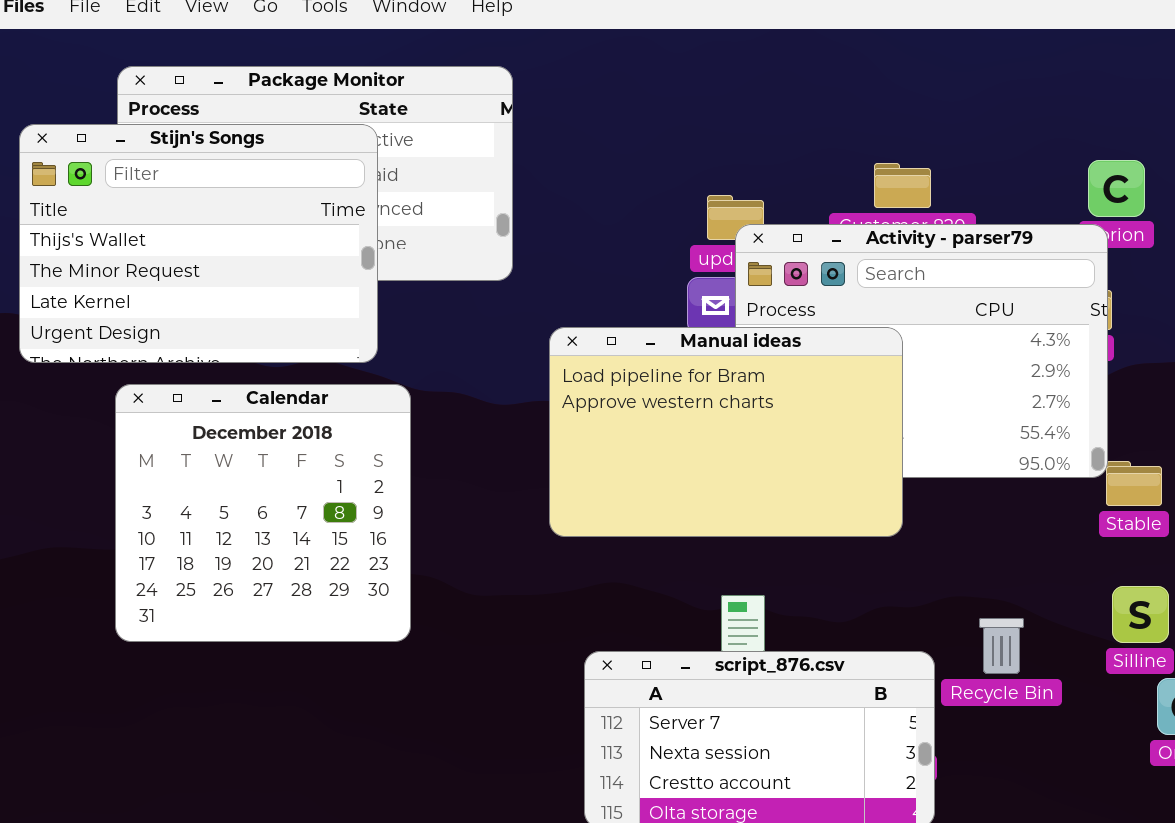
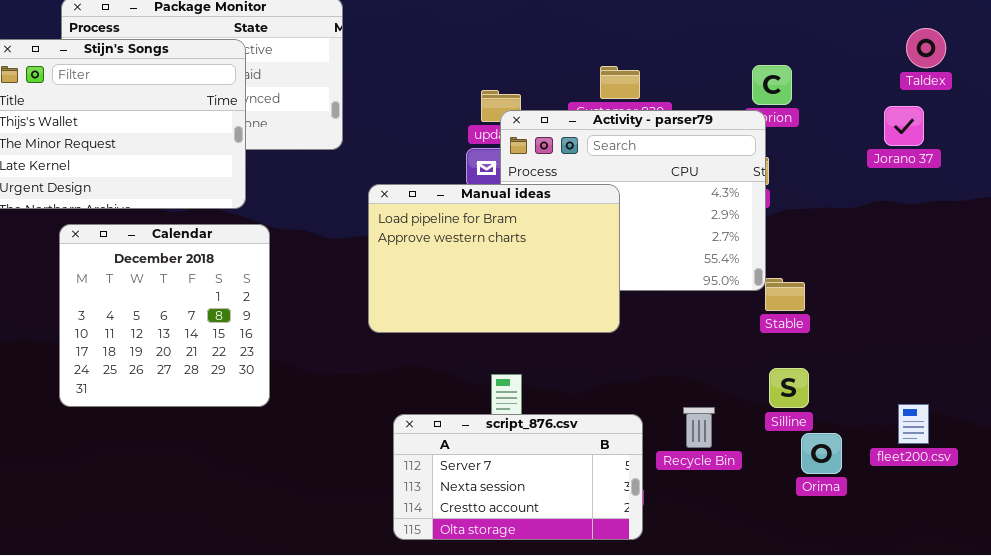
Recycle Bin: [979,618,1024,674] -> [683,407,715,448], moved

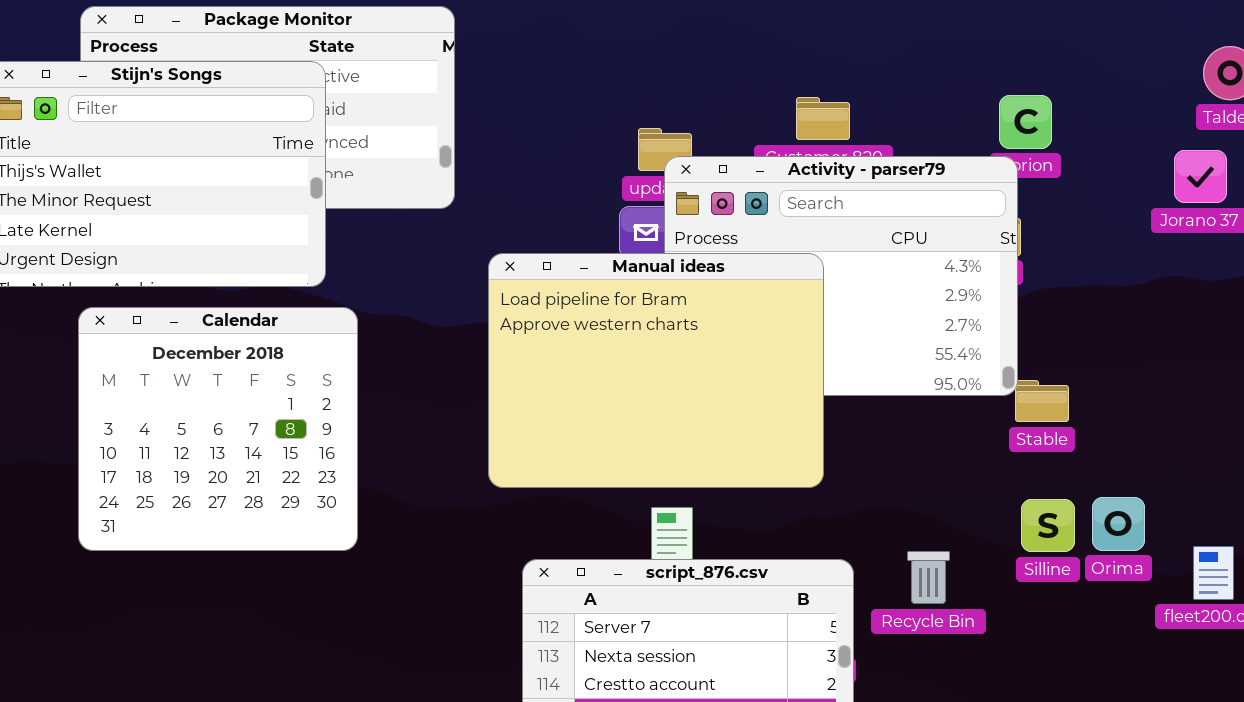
Manual ideas: [368,184,620,333] -> [488,253,824,488], resized
Orima: [801,433,842,474] -> [1092,497,1145,551], moved

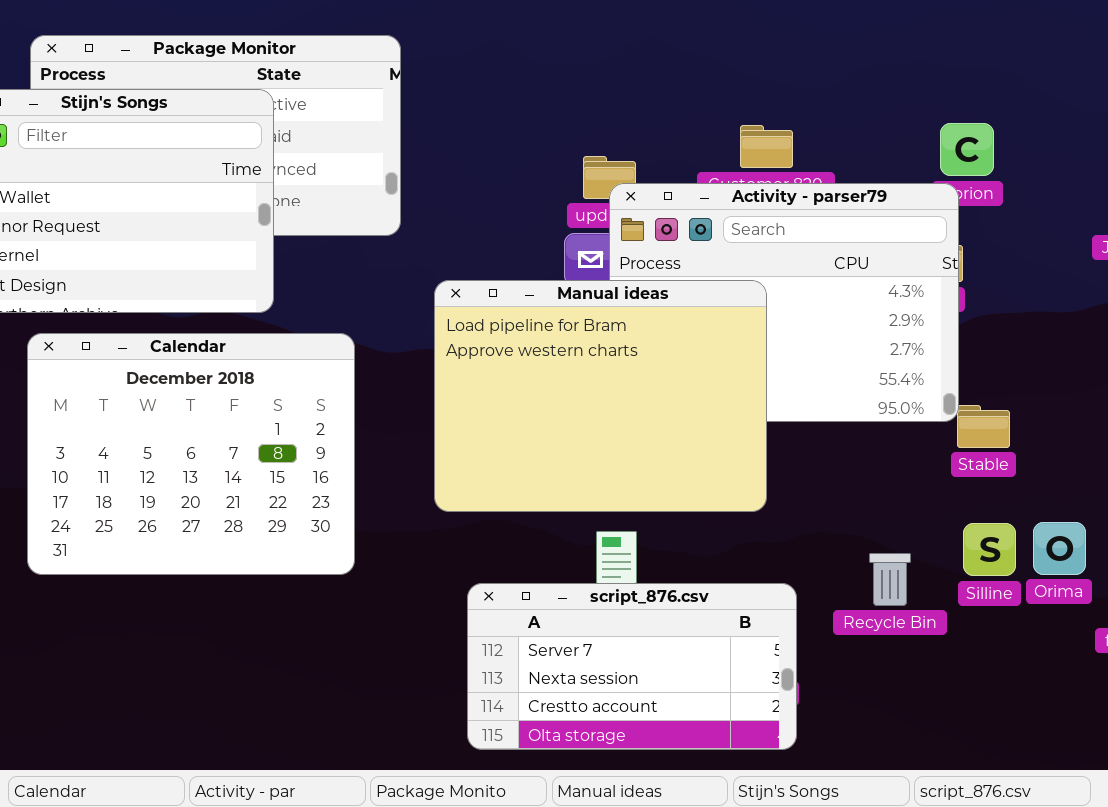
Calendar: [78,307,358,551] -> [27,333,355,575], resized
Recycle Bin: [907,551,950,604] -> [869,553,911,606], moved

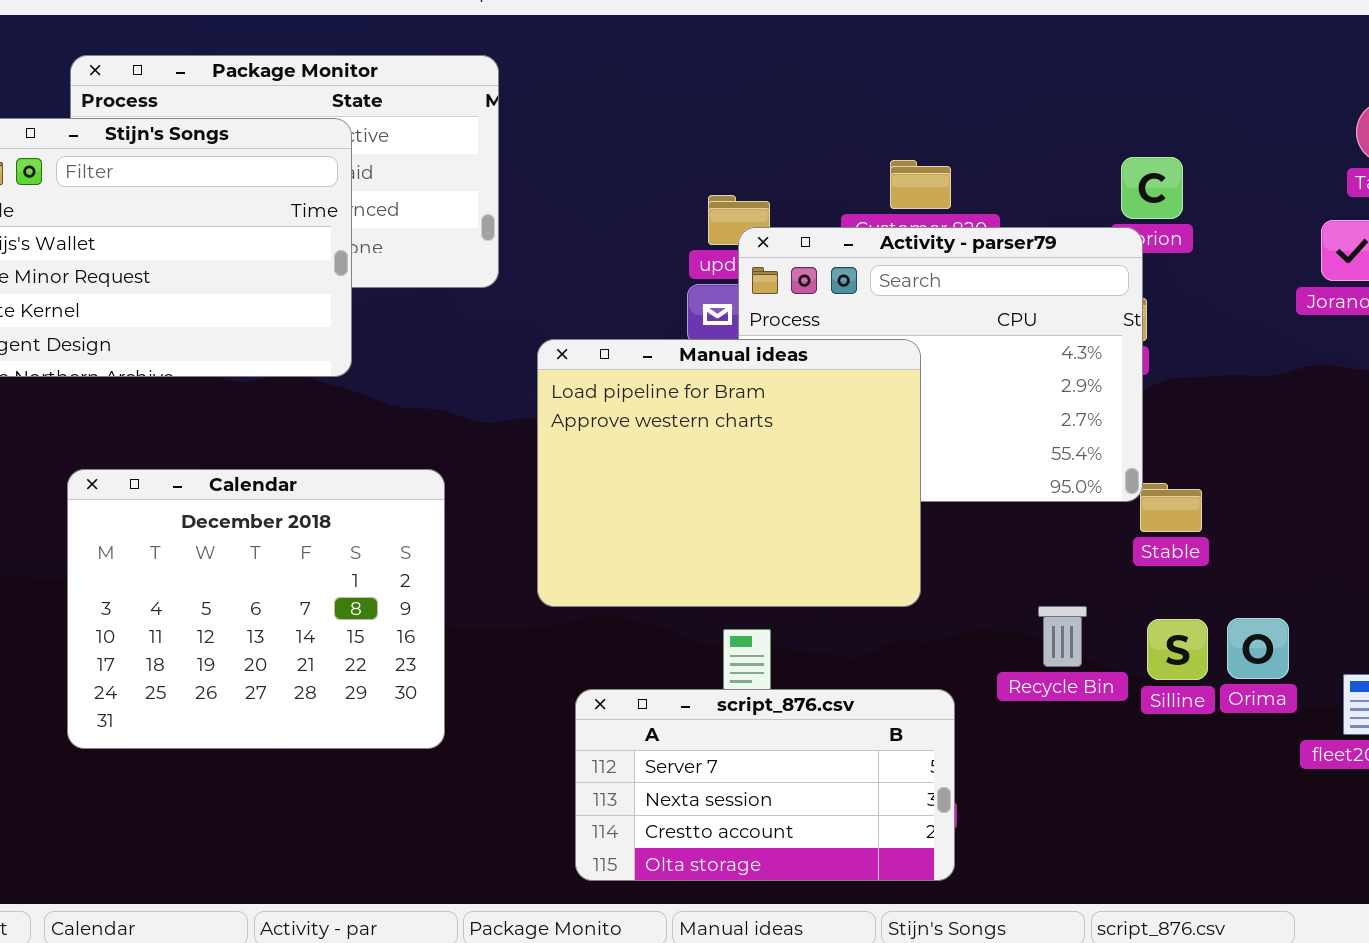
Calendar: [27,333,355,575] -> [67,469,445,749], moved
Recycle Bin: [869,553,911,606] -> [1038,606,1087,667], moved

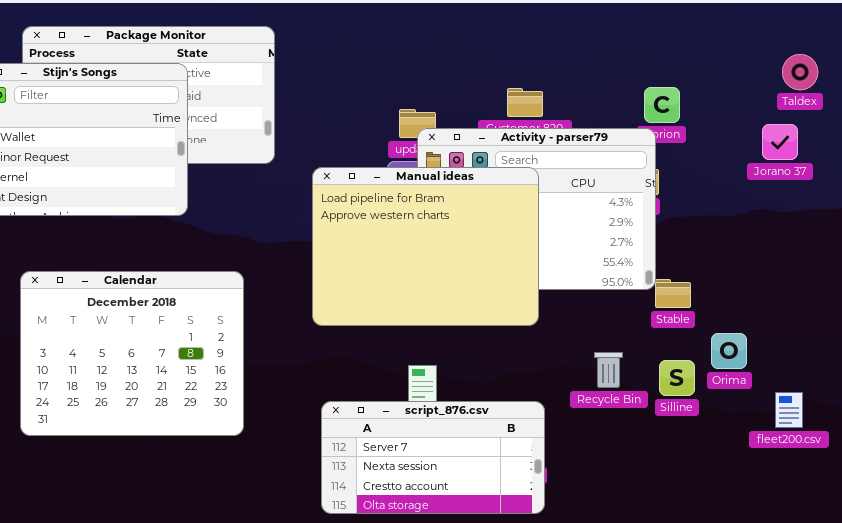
Manual ideas: [537,339,921,607] -> [312,167,539,326], moved
Orima: [1227,618,1289,679] -> [711,333,747,369], moved

